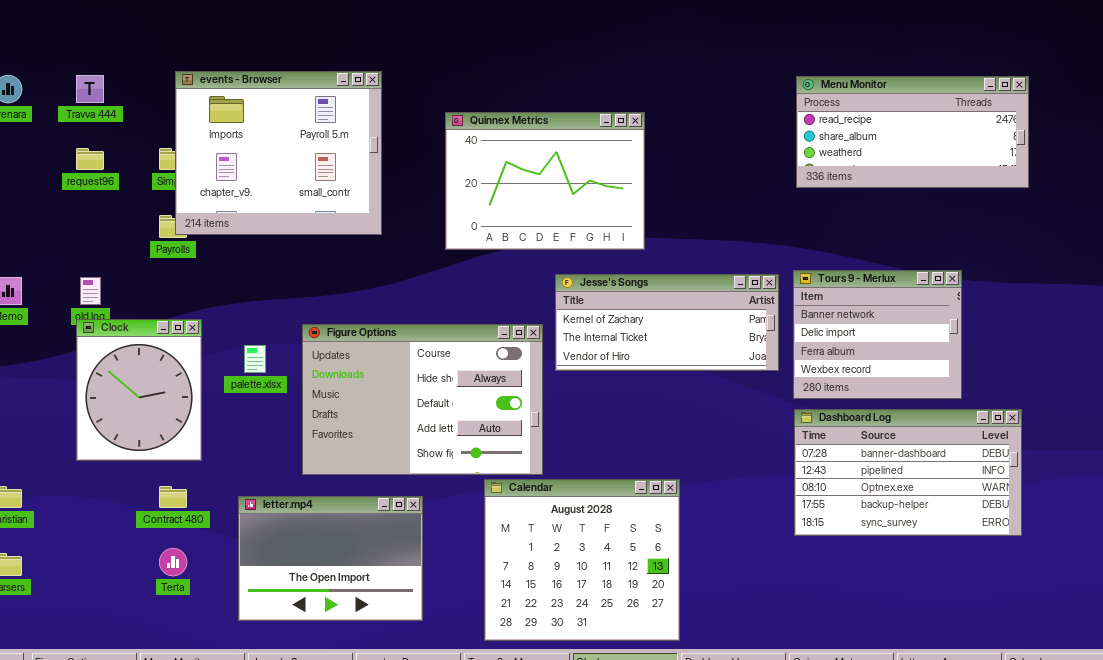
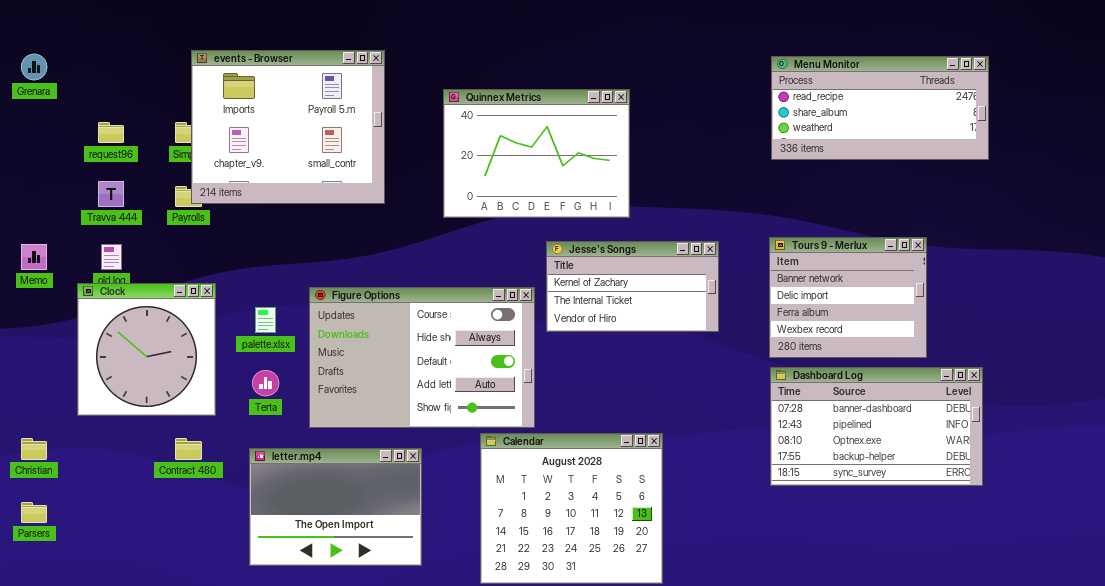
Travva 444: [76,75,104,103] -> [98,181,124,207], moved
Jesse's Songs: [555,274,779,371] -> [546,241,719,332], resized
Clock: [76,319,202,461] -> [77,283,216,416], resized
Terta: [159,548,187,576] -> [252,370,279,396], moved

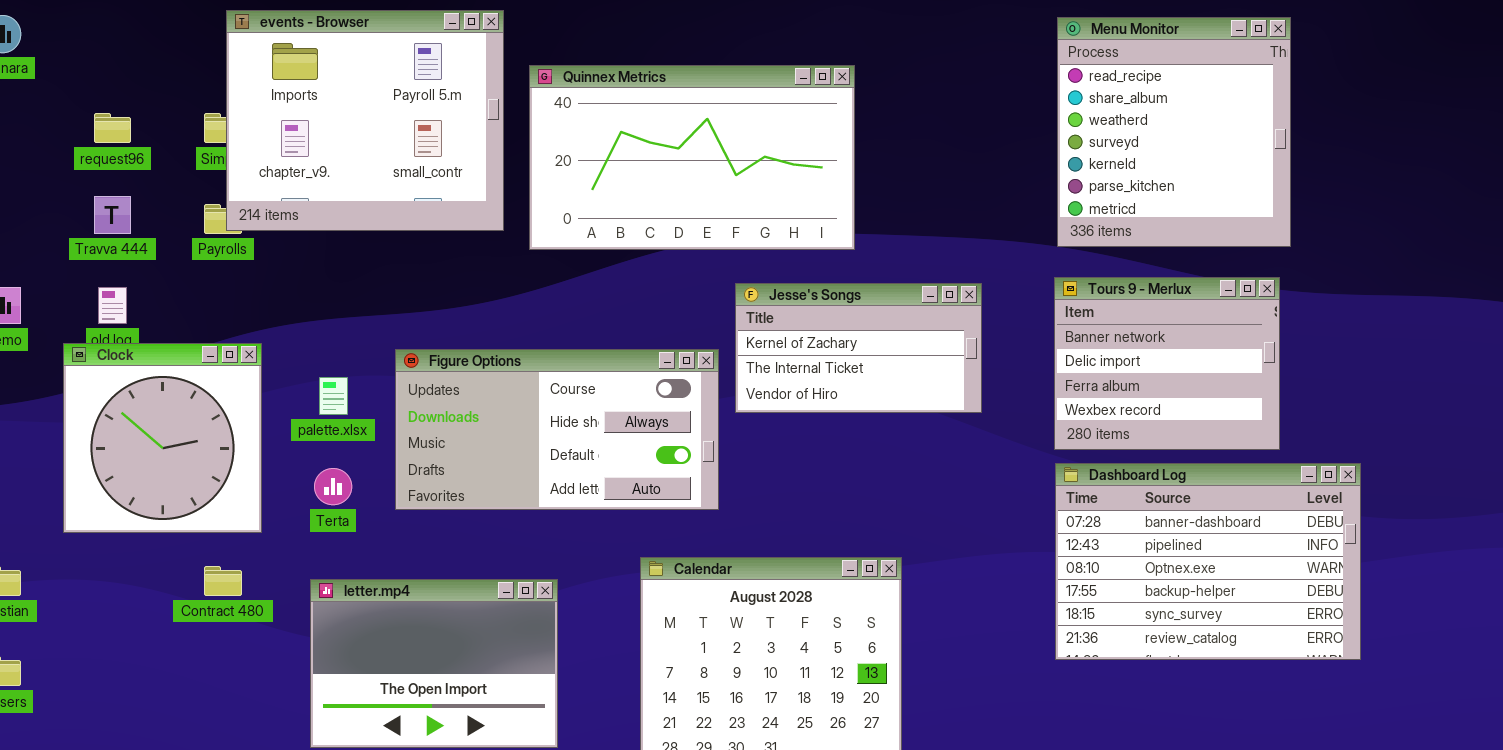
Menu Monitor: [771,56,989,160] -> [1057,17,1291,247], resized
Quinnex Metrics: [443,89,630,218] -> [529,65,855,250], resized
Figure Options: [309,287,535,428] -> [395,349,719,510], resized
Dashboard Log: [770,367,983,486] -> [1055,463,1361,660], resized

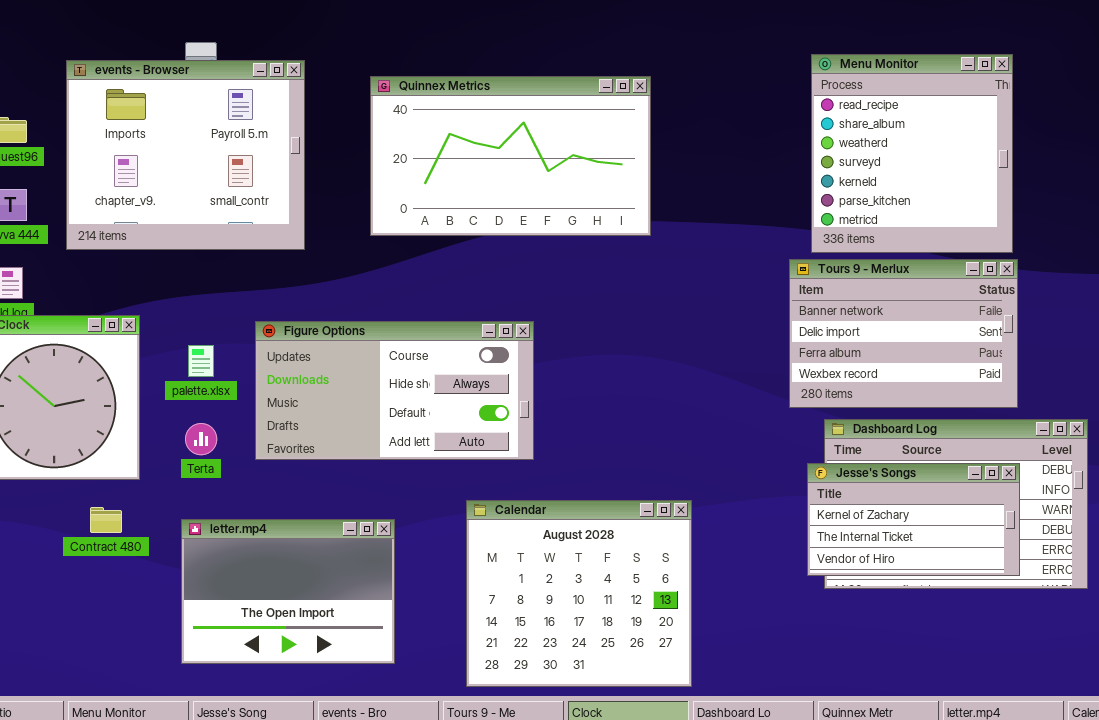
events - Browser: [226,10,504,231] -> [66,60,305,250], moved
Menu Monitor: [1057,17,1291,247] -> [811,54,1013,253], moved
Tours 9 - Merlux: [1054,277,1280,450] -> [789,259,1018,408], resized
Jesse's Songs: [735,283,982,413] -> [807,463,1020,576], moved

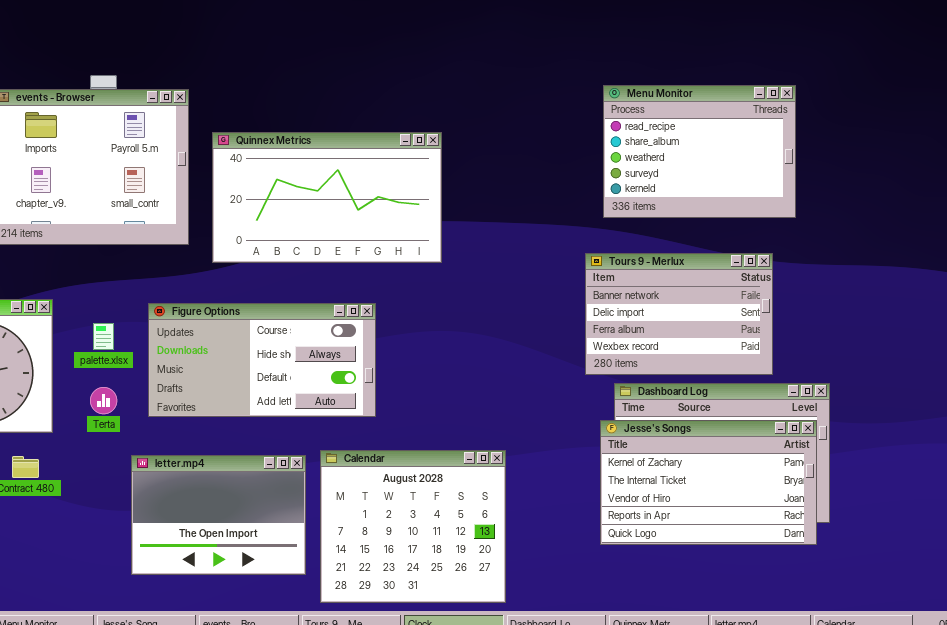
Menu Monitor: [811,54,1013,253] -> [603,85,796,218], resized
Quinnex Metrics: [370,76,651,236] -> [212,132,442,263], moved
Jesse's Songs: [807,463,1020,576] -> [600,420,817,545], resized
letter.mp4: [181,519,395,664] -> [131,455,306,575], moved

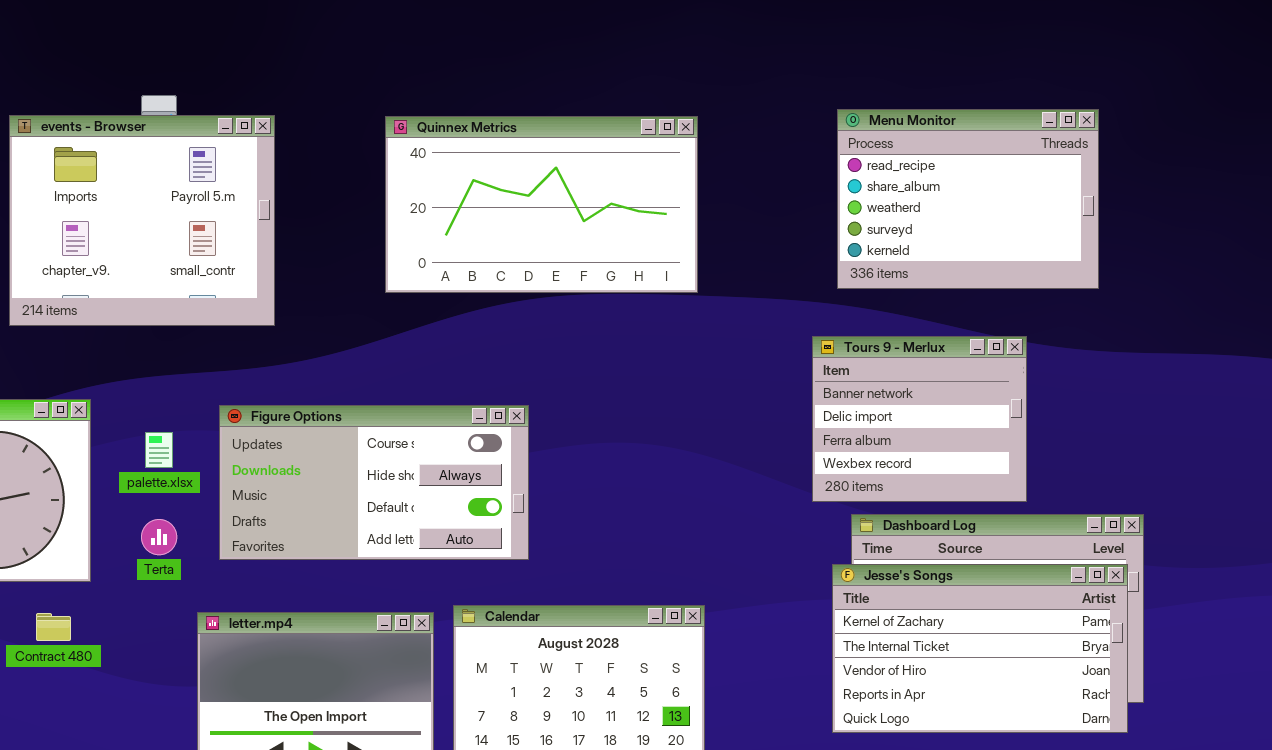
Quinnex Metrics: [212,132,442,263] -> [385,116,698,293], moved
Tours 9 - Merlux: [585,253,773,375] -> [812,336,1027,502], resized

